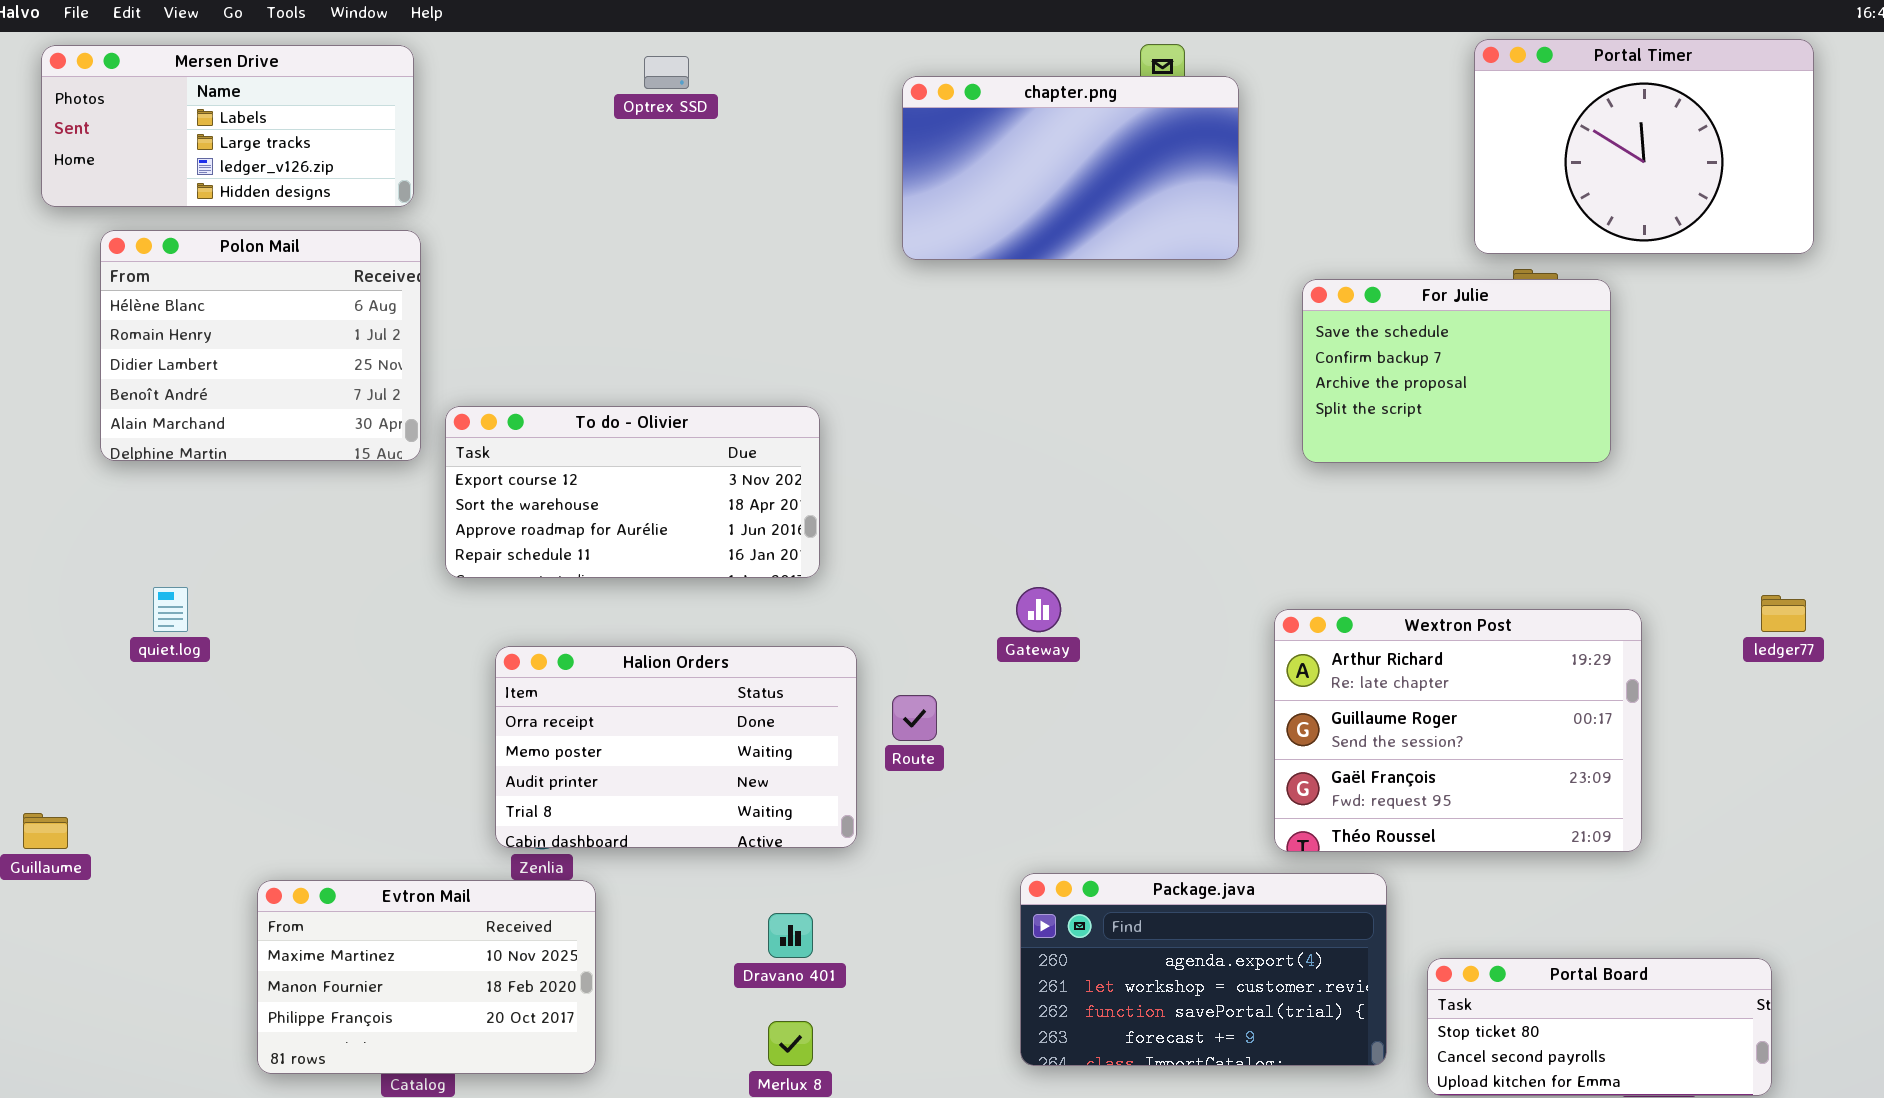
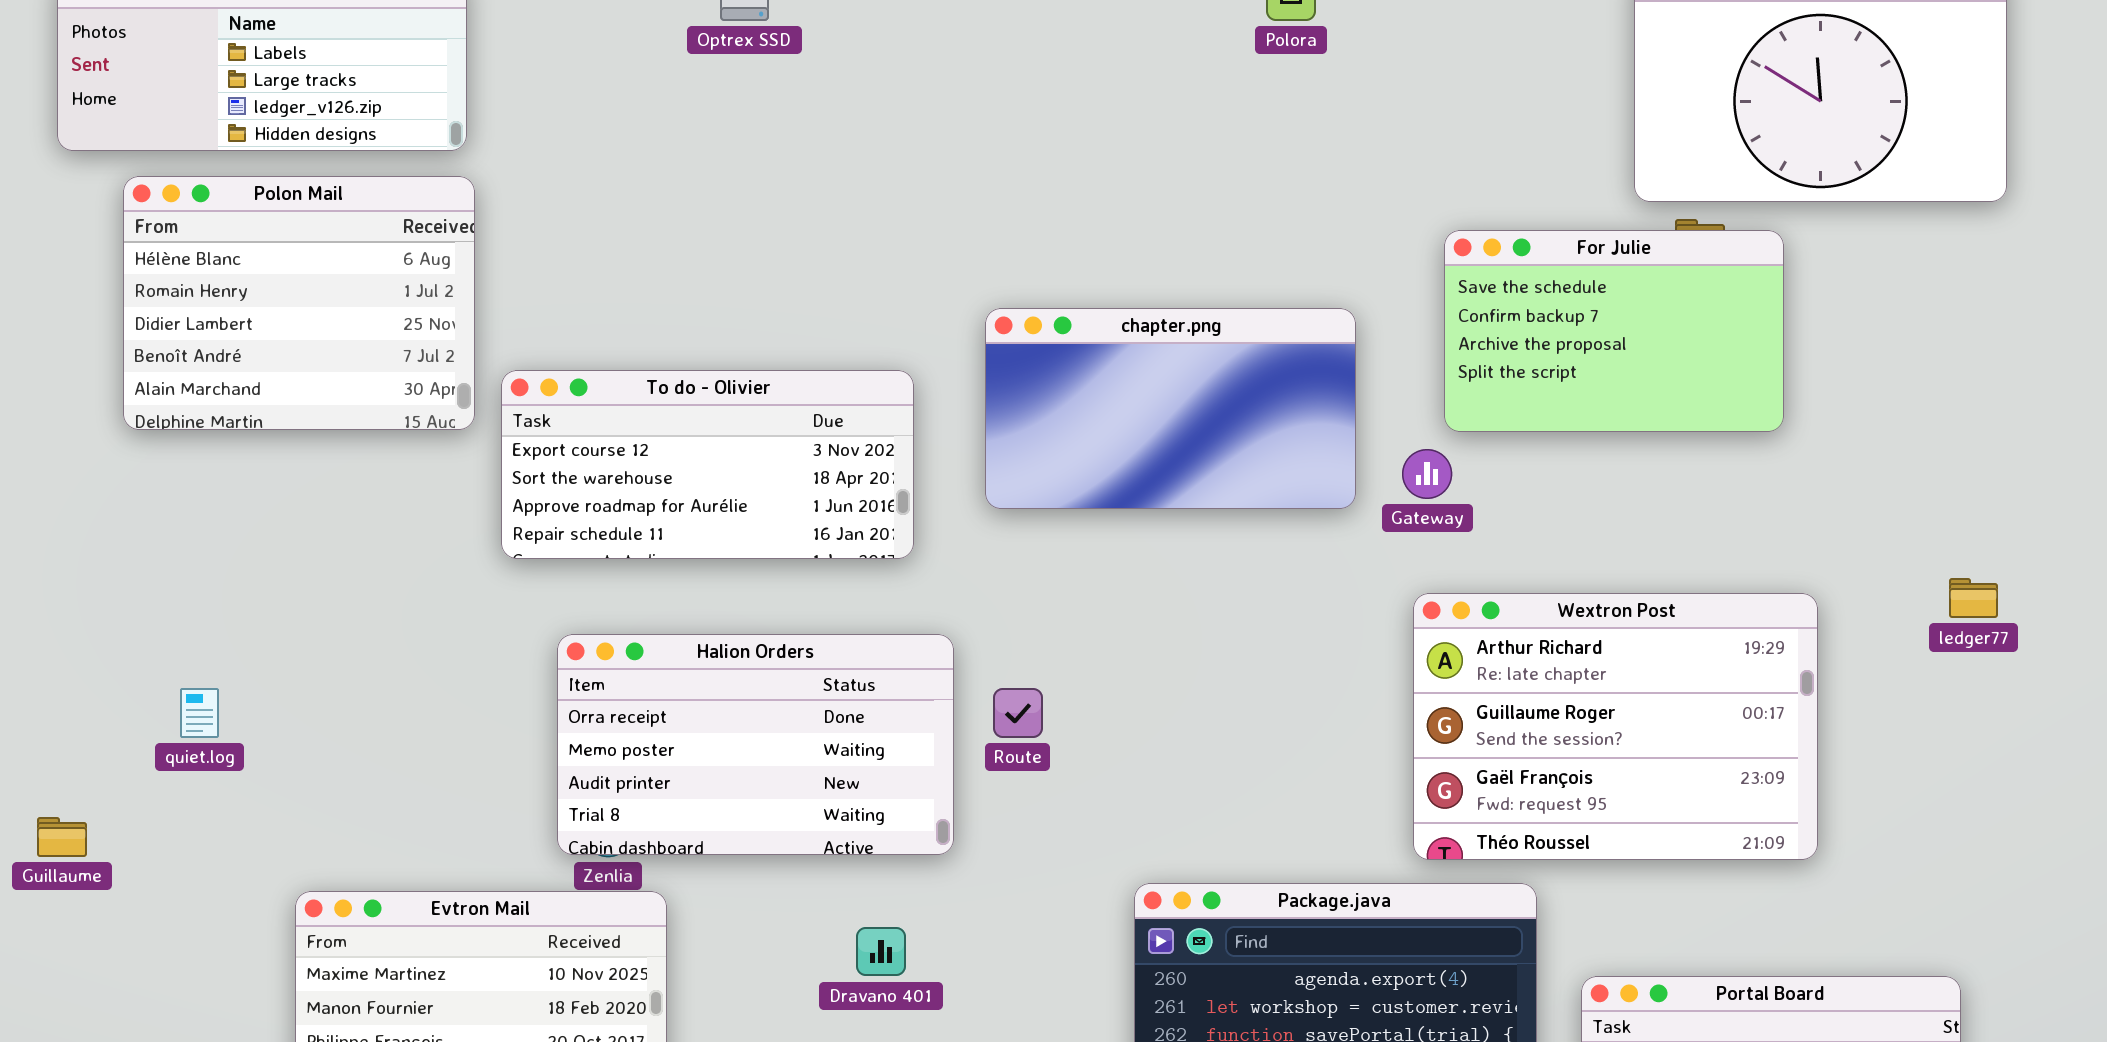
chapter.png: [902,76,1239,260] -> [985,308,1356,509], moved
quiet.log: [153,587,188,632] -> [180,688,219,738], moved
Gateway: [1016,587,1061,632] -> [1402,449,1452,499], moved

